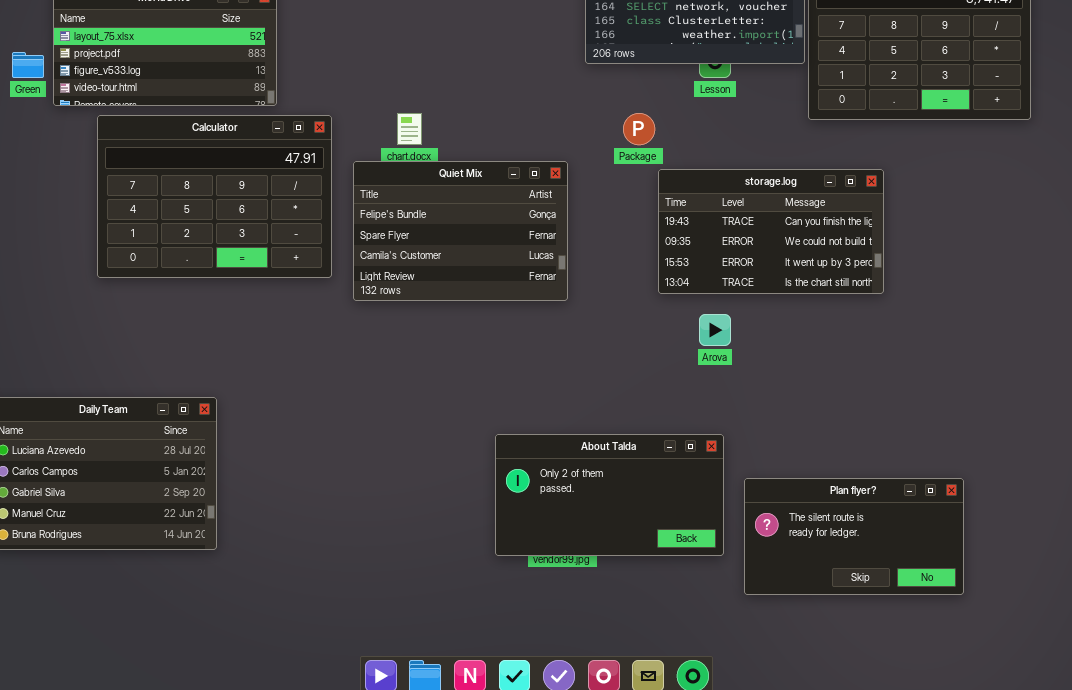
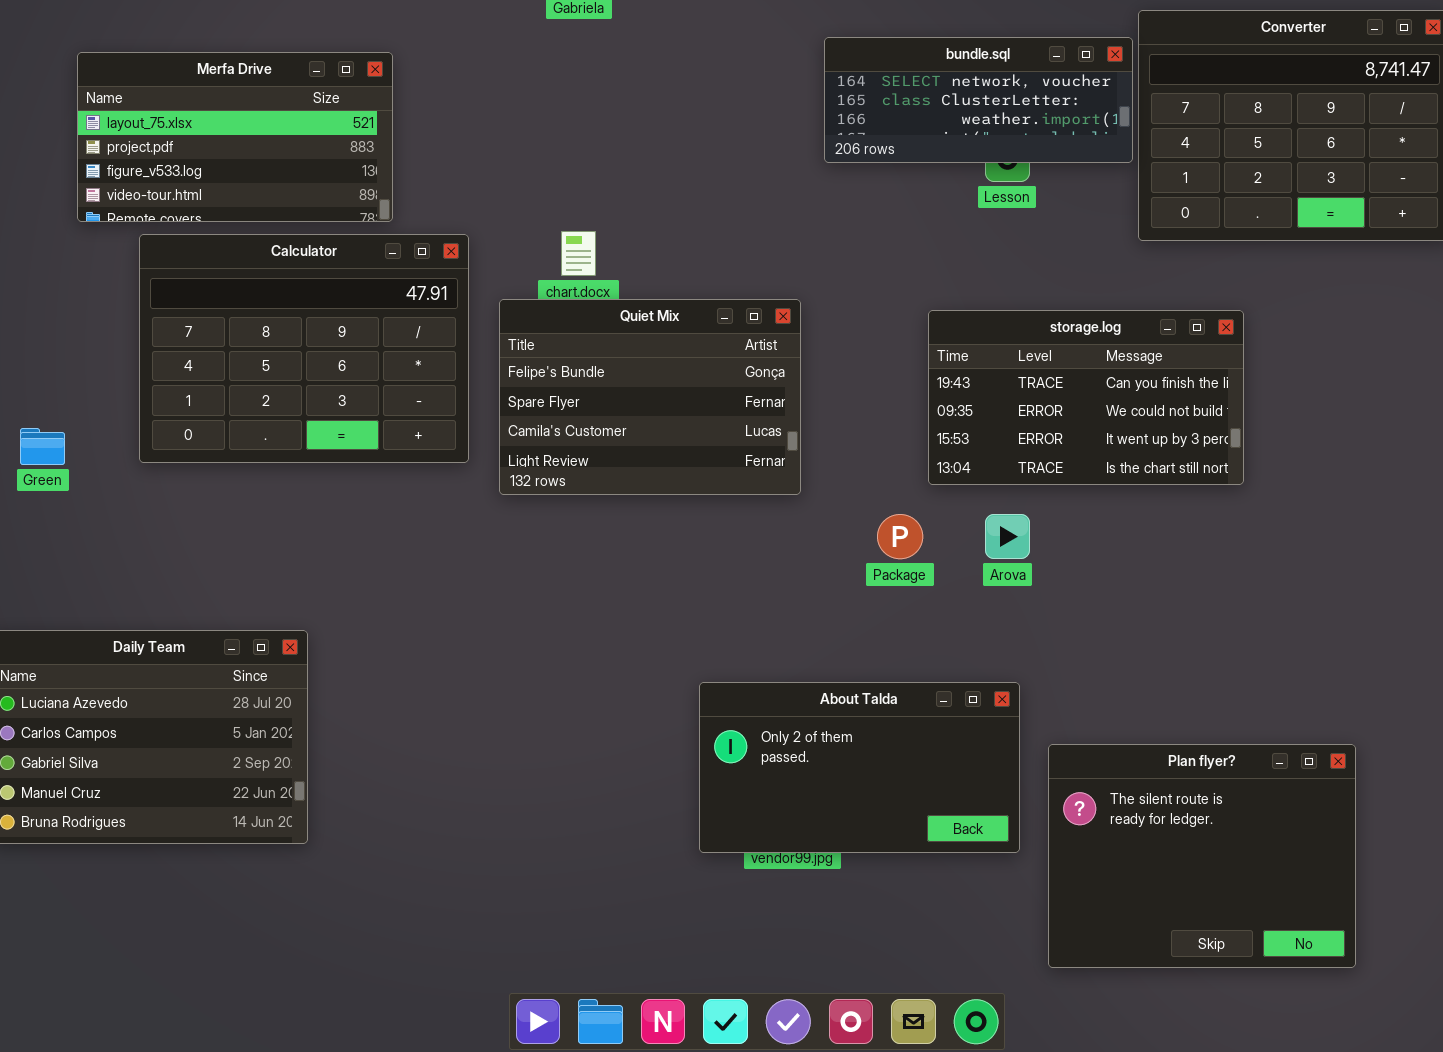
Green: [12,52,44,78] -> [20,428,65,465], moved
Package: [623,113,655,145] -> [877,514,923,559], moved
Plan flyer?: [744,478,964,595] -> [1048,744,1356,968], resized

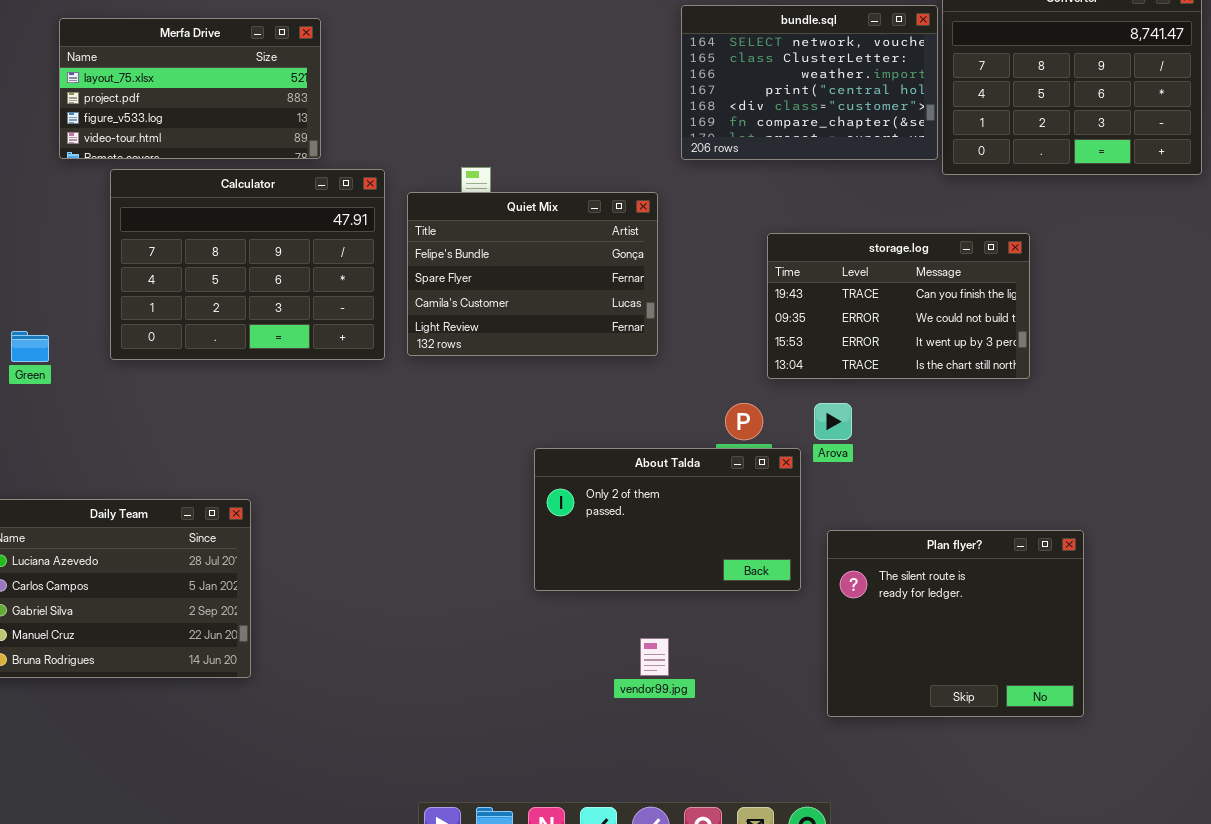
bundle.sql: [824,37,1133,163] -> [681,5,938,160], resized
Quiet Mix: [499,299,801,495] -> [407,192,658,356], moved
About Talda: [699,682,1020,853] -> [534,448,801,591], moved
Plan flyer?: [1048,744,1356,968] -> [827,530,1084,717], moved

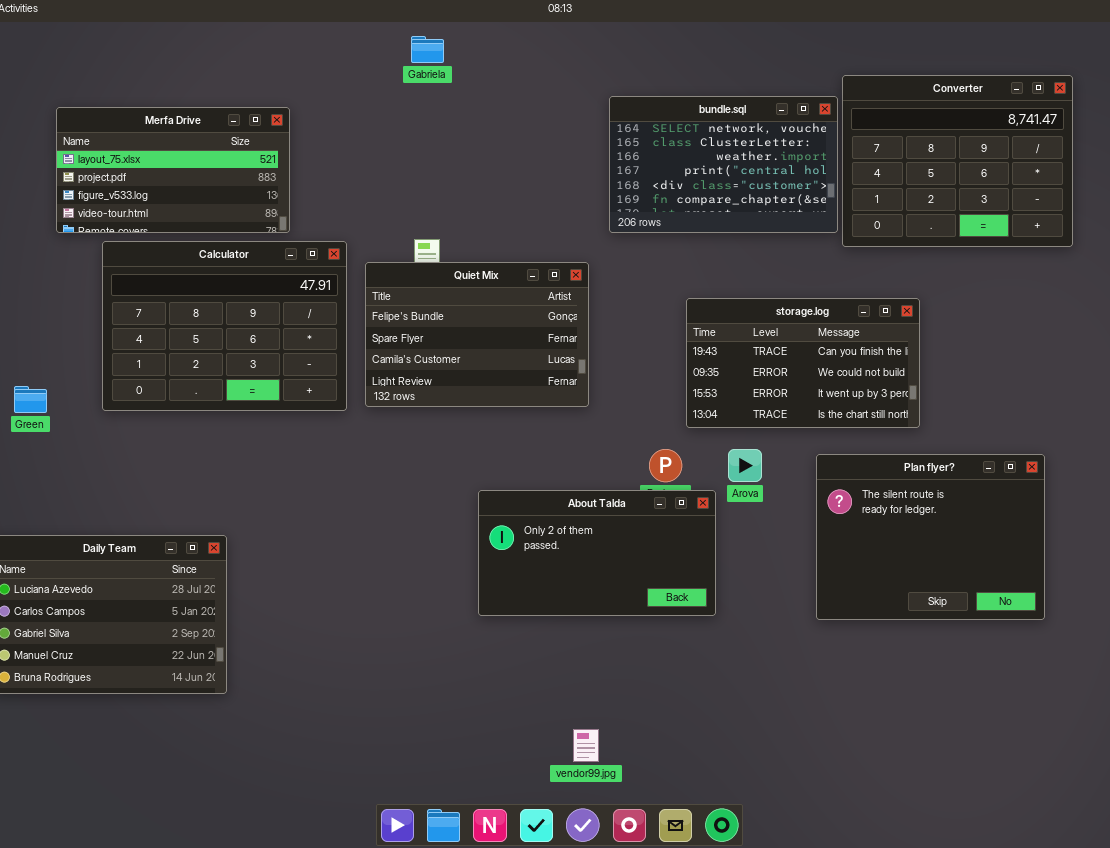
Plan flyer?: [827,530,1084,717] -> [816,454,1045,620], moved
vendor99.jpg: [640,638,669,676] -> [573,729,599,762], moved

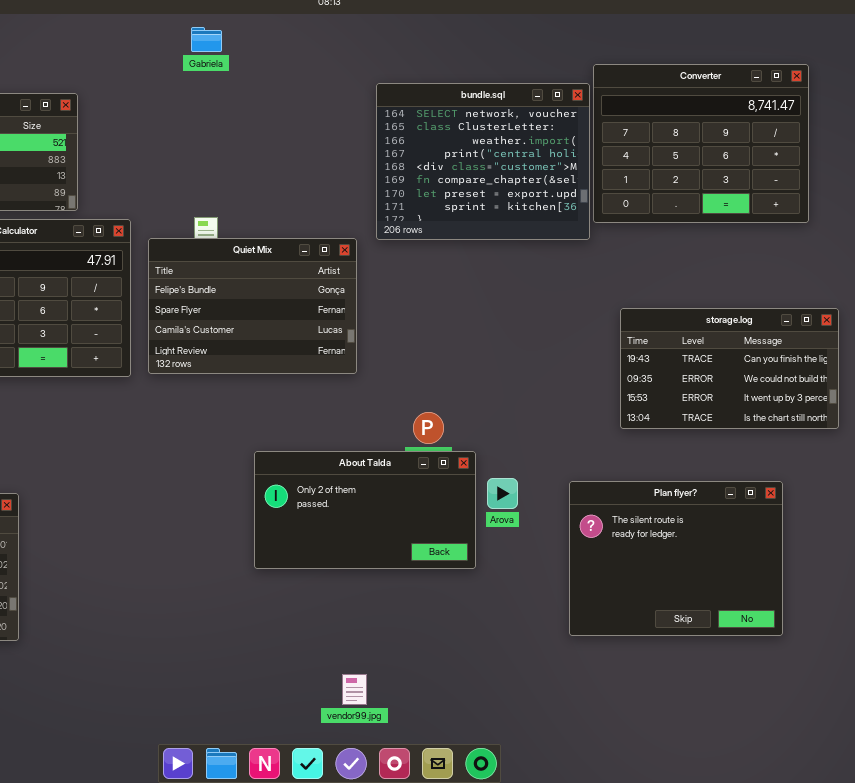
bundle.sql: [609,96,838,233] -> [376,83,590,240], resized
storage.log: [686,298,920,428] -> [620,308,839,429], moved
Arova: [728,449,762,482] -> [487,478,518,509], moved
Plan flyer?: [816,454,1045,620] -> [569,481,783,636], moved

